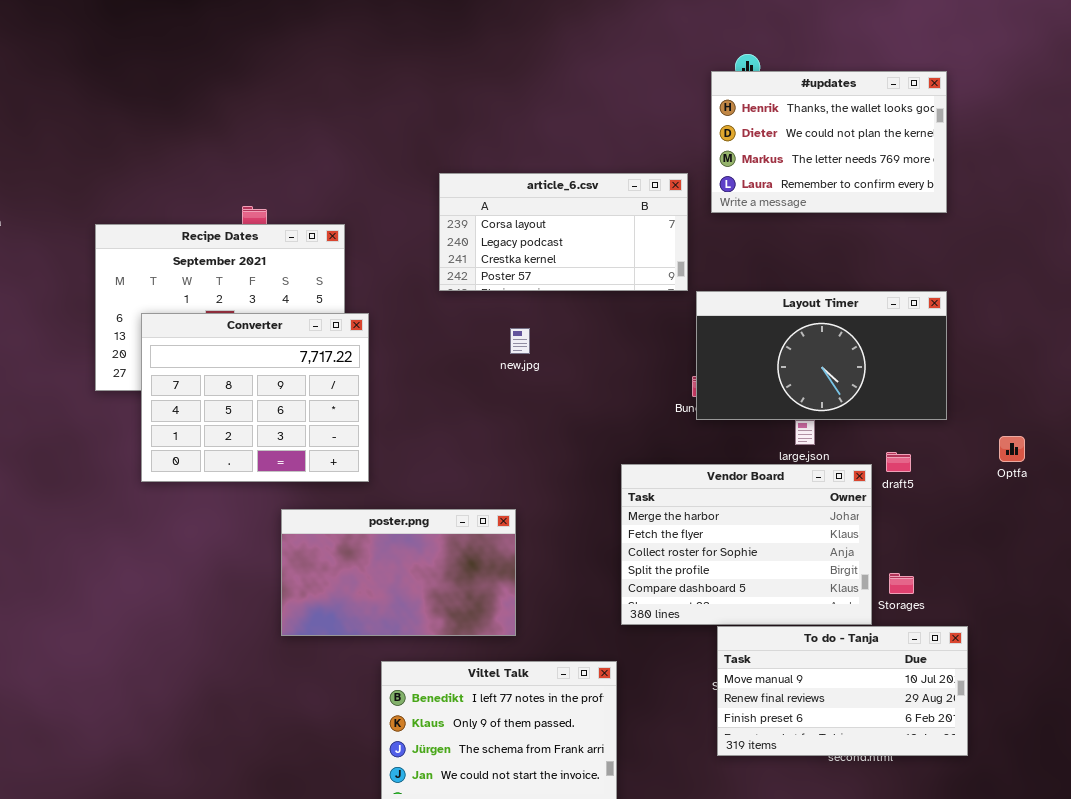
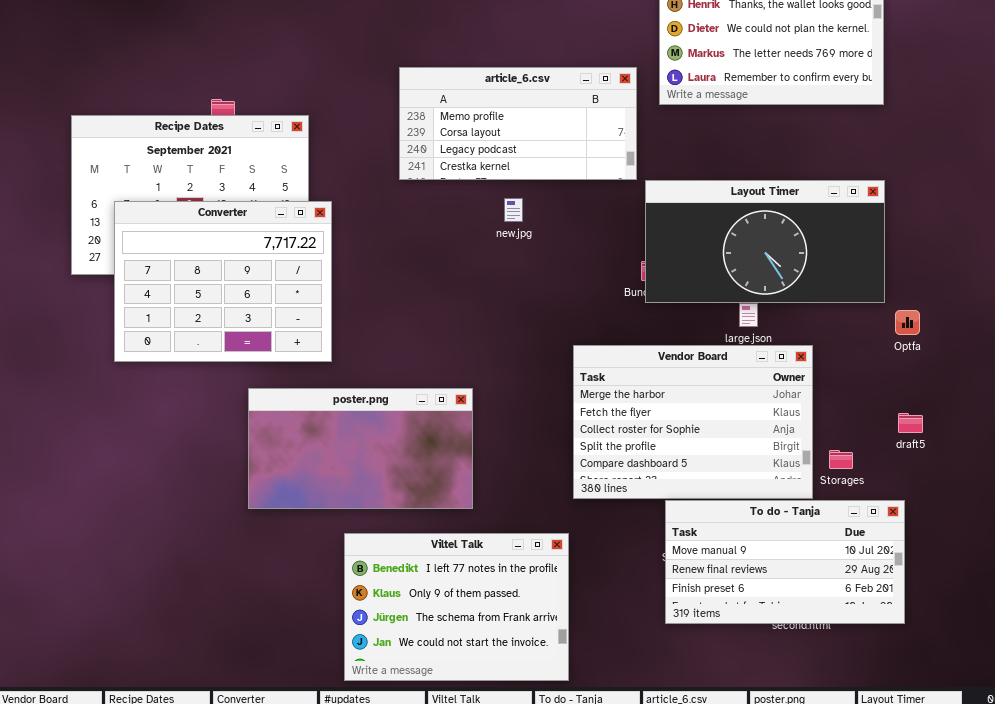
article_6.csv: [439,173,688,291] -> [399,67,637,180], scrolled up 1 row
new.jpg: [510,328,530,354] -> [504,198,523,222], moved
Optfa: [999,436,1025,462] -> [895,310,920,335], moved
draft5: [886,452,911,472] -> [898,413,923,433], moved

